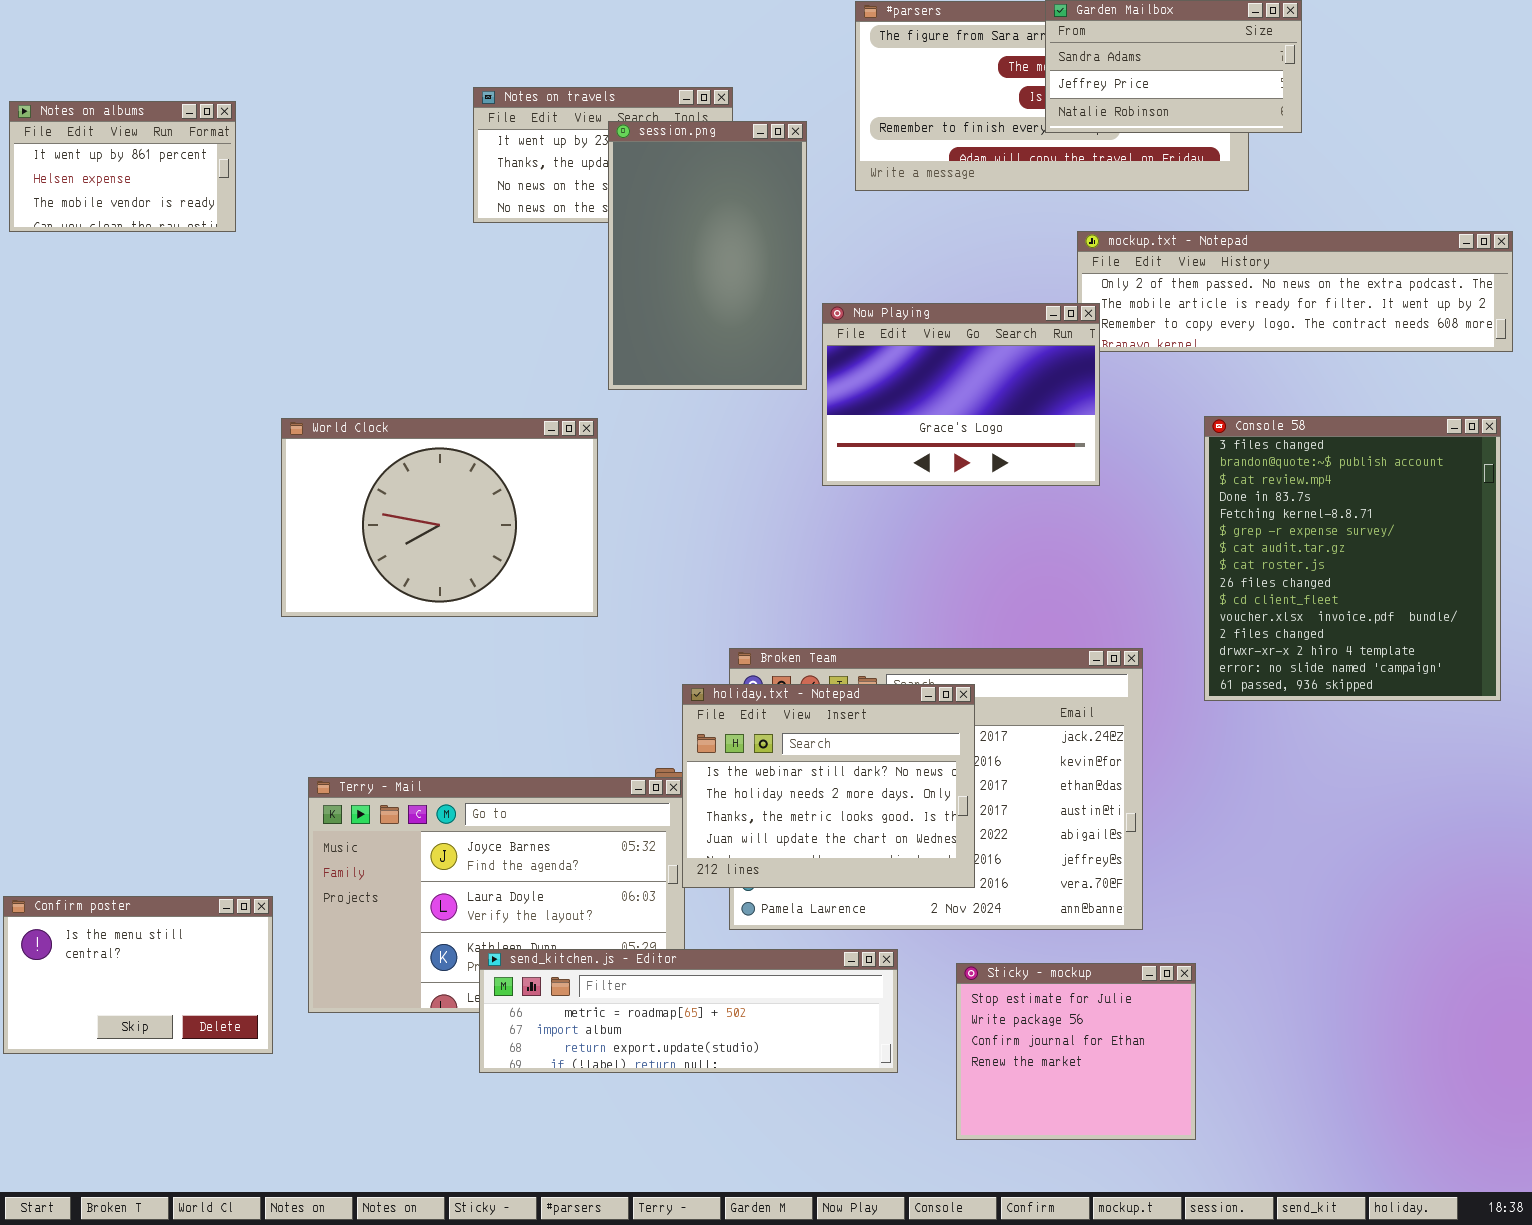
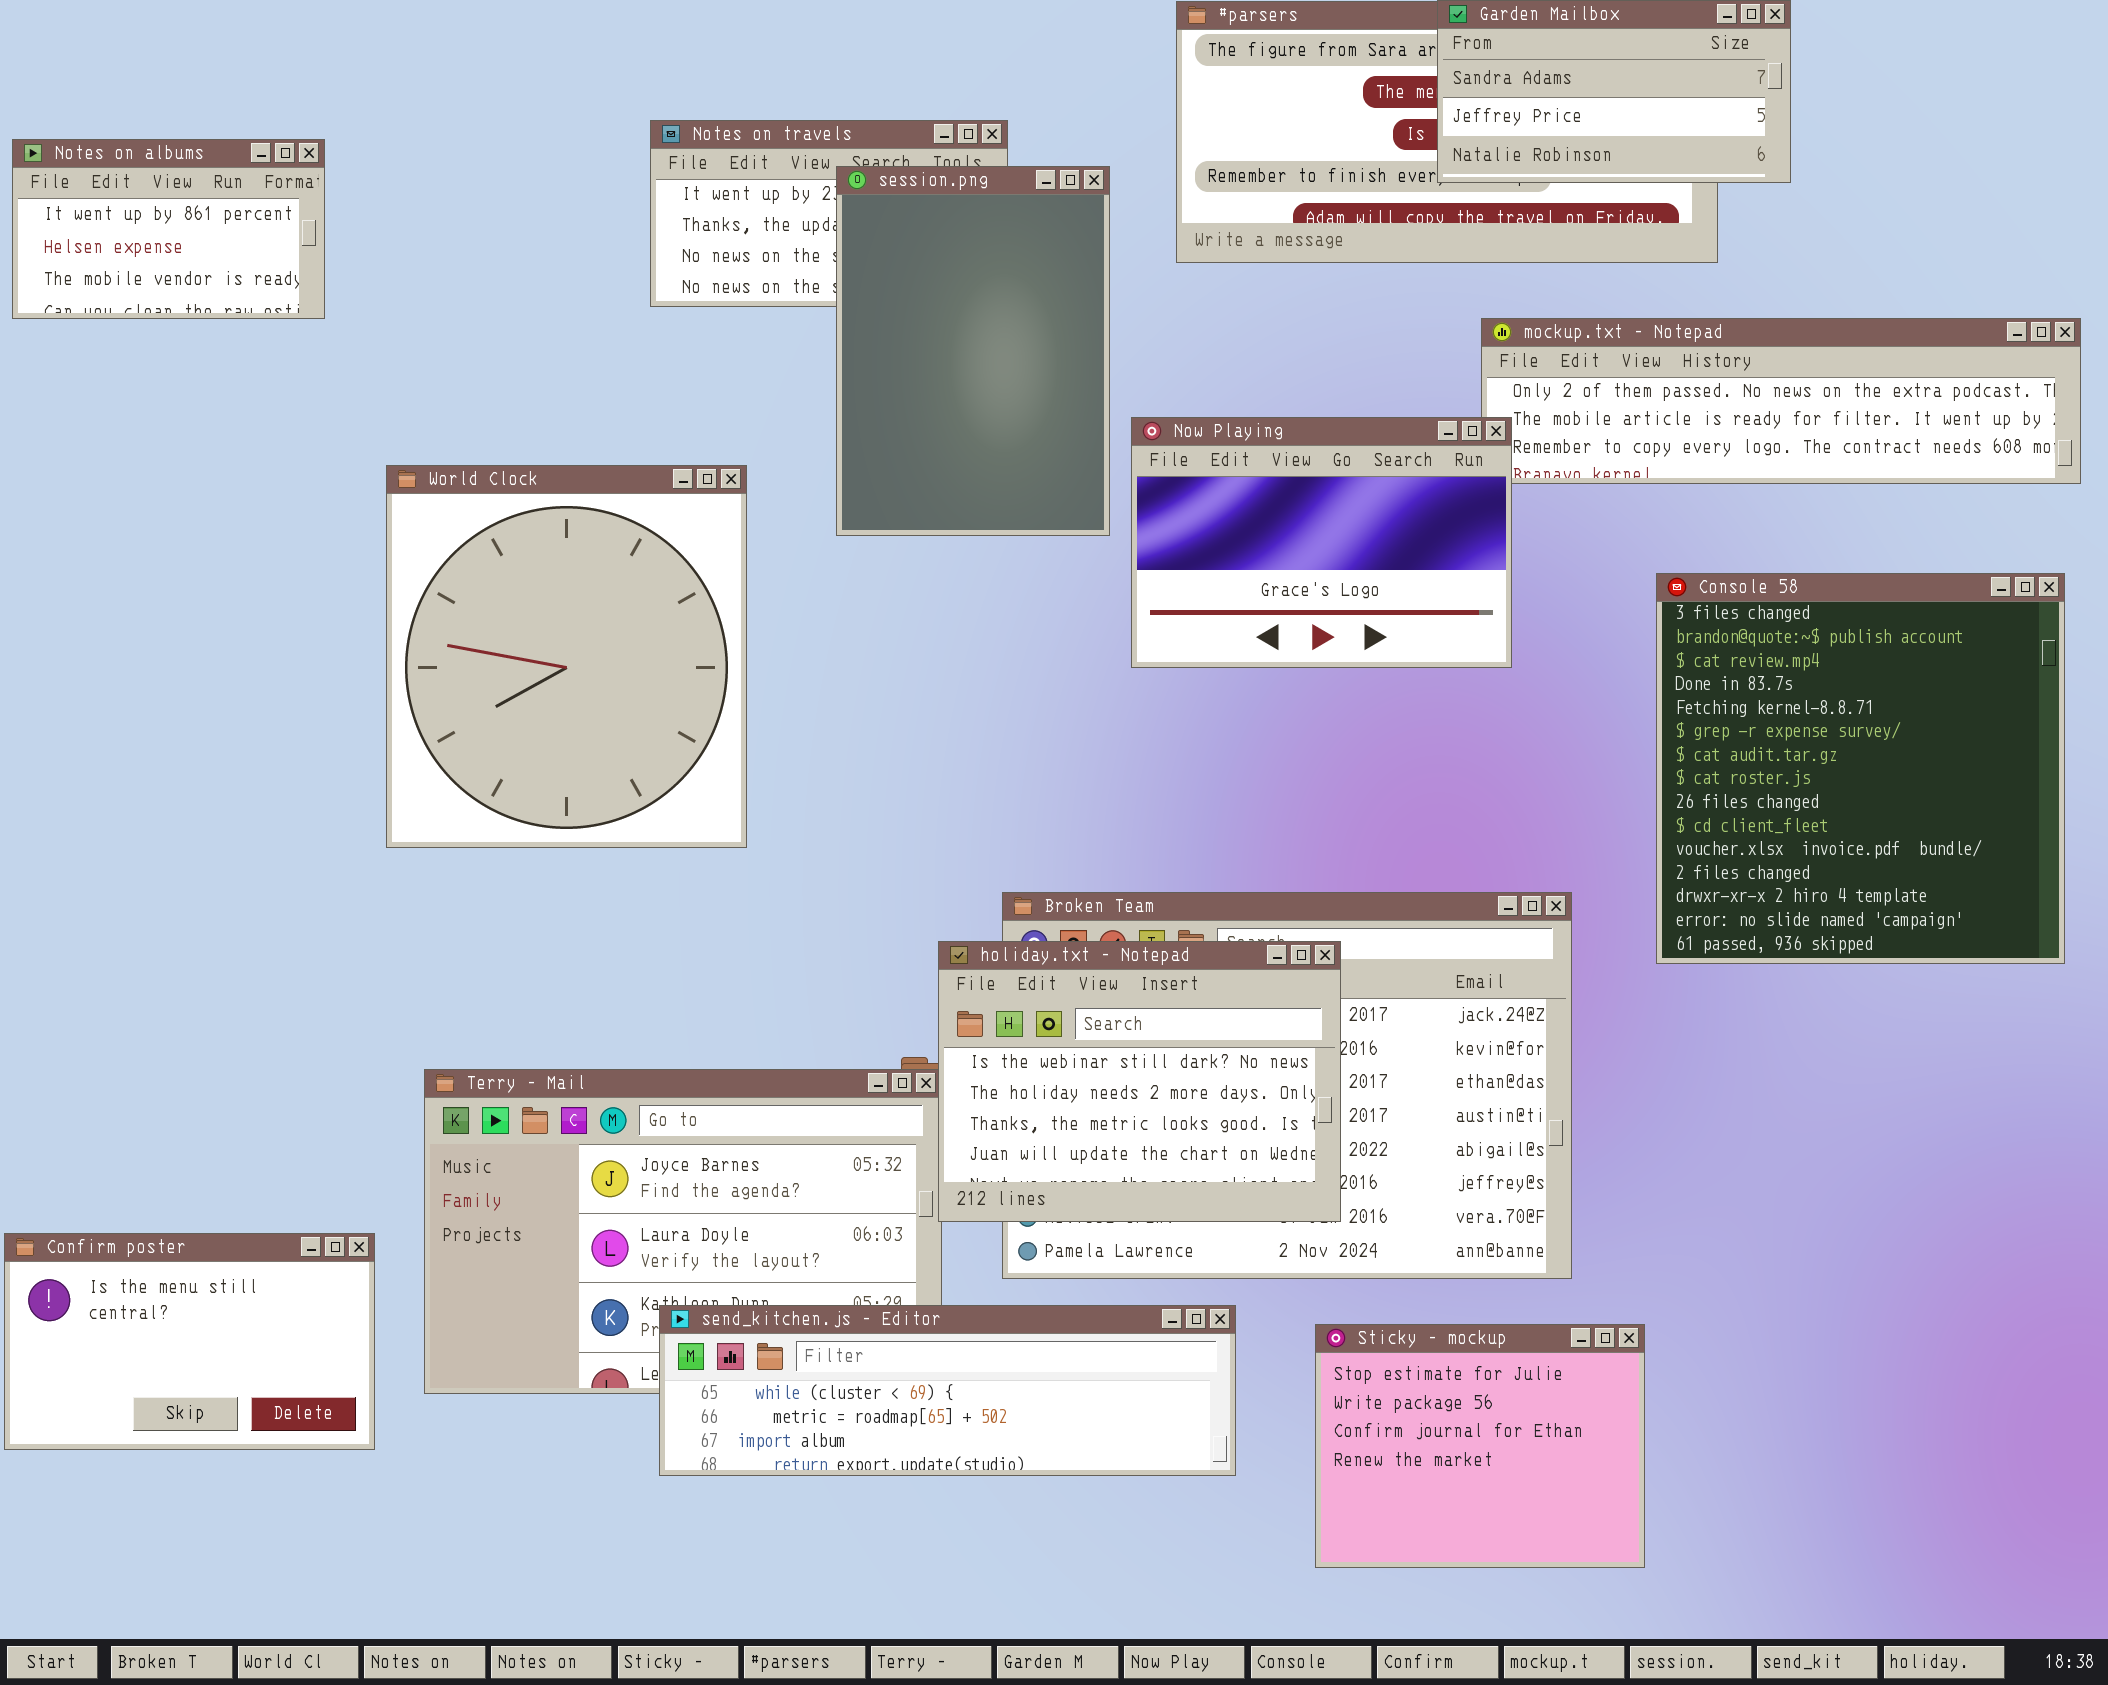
World Clock: [281,418,598,617] -> [386,465,747,848], resized
send_kitchen.js - Editor: [479,949,898,1073] -> [659,1305,1236,1476], scrolled up 1 row

